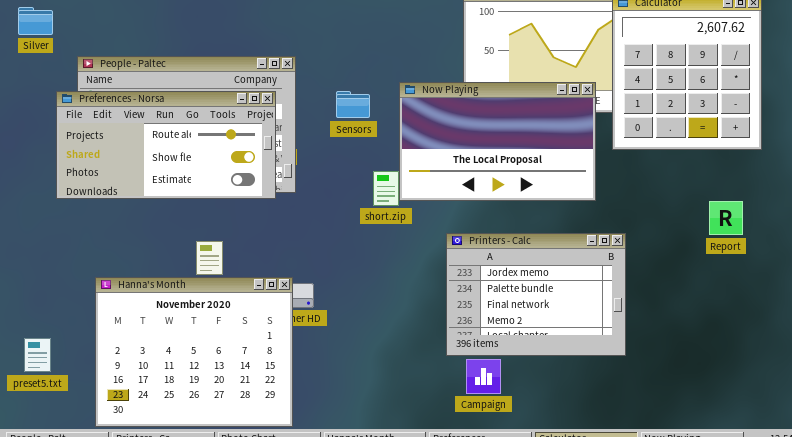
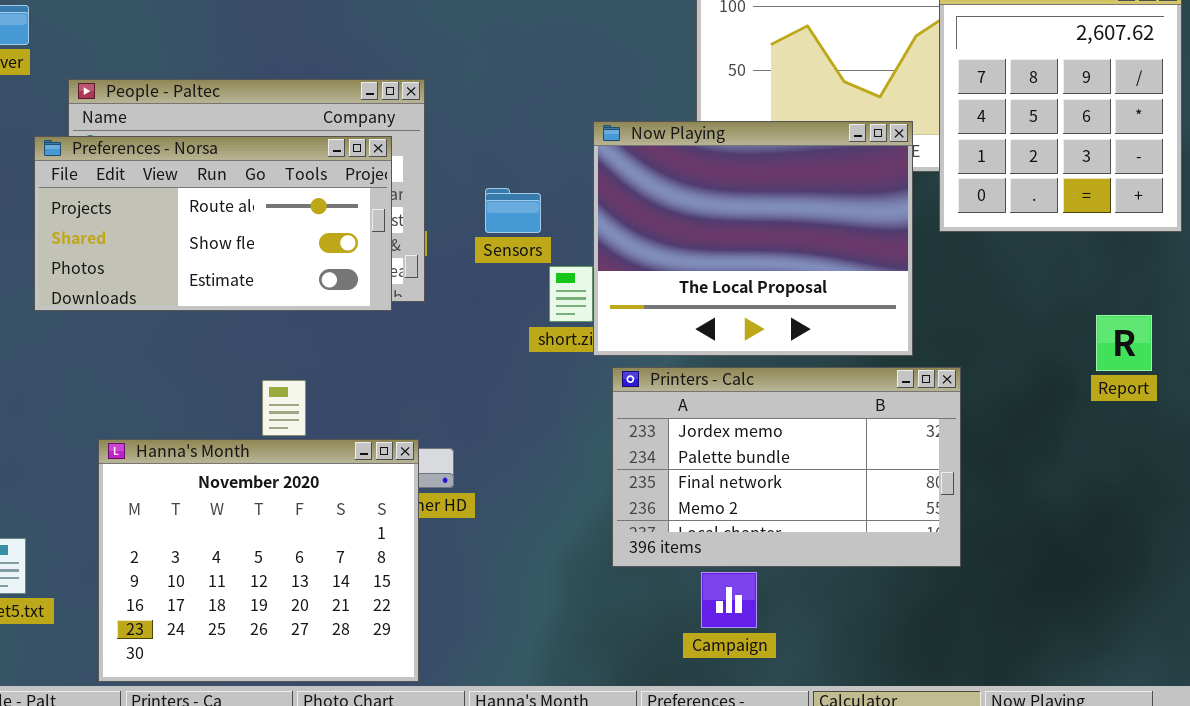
Now Playing: [399,82,596,201] -> [593,121,913,356], resized
Sensors: [336,91,370,118] -> [485,188,541,233], moved
Printers - Calc: [446,233,626,356] -> [612,367,961,567], resized

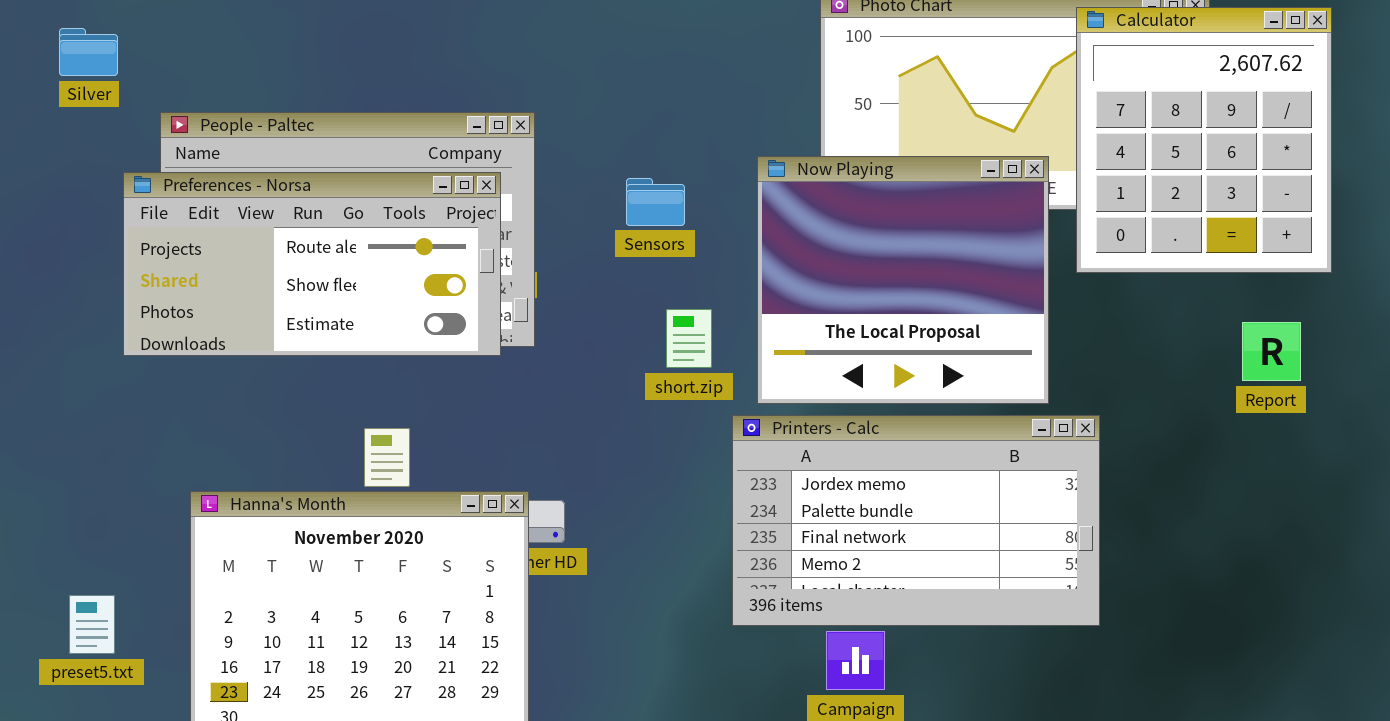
Now Playing: [593,121,913,356] -> [757,156,1049,404], resized
Sensors: [485,188,541,233] -> [626,178,685,226], moved
Report: [1096,315,1152,371] -> [1242,322,1301,381], moved

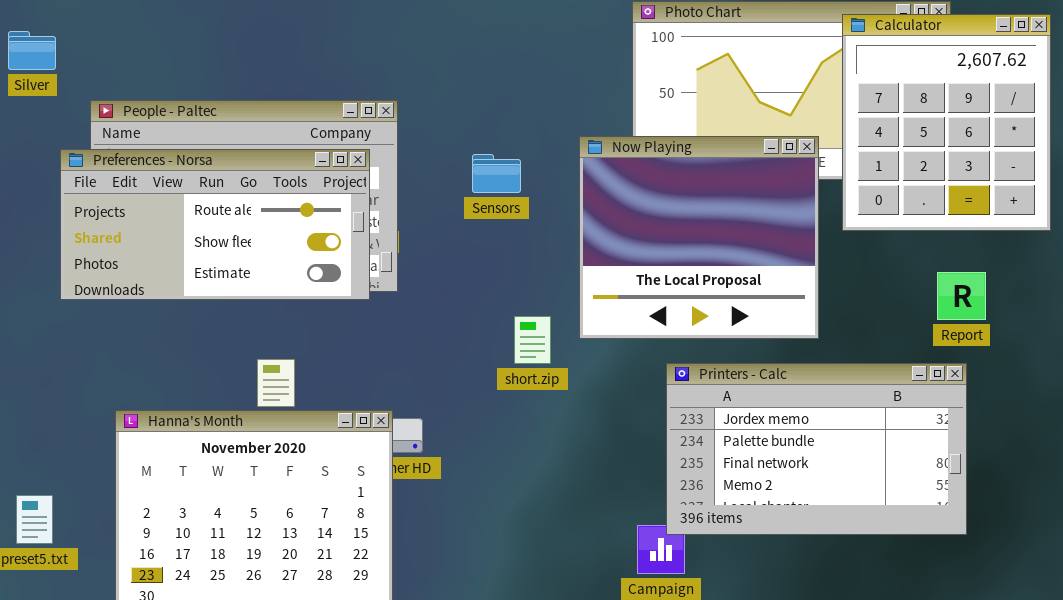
short.zip: [666,309,712,368] -> [514,316,551,364], moved
Report: [1242,322,1301,381] -> [937,272,986,320], moved
Printers - Calc: [732,415,1100,626] -> [666,363,967,535], moved

